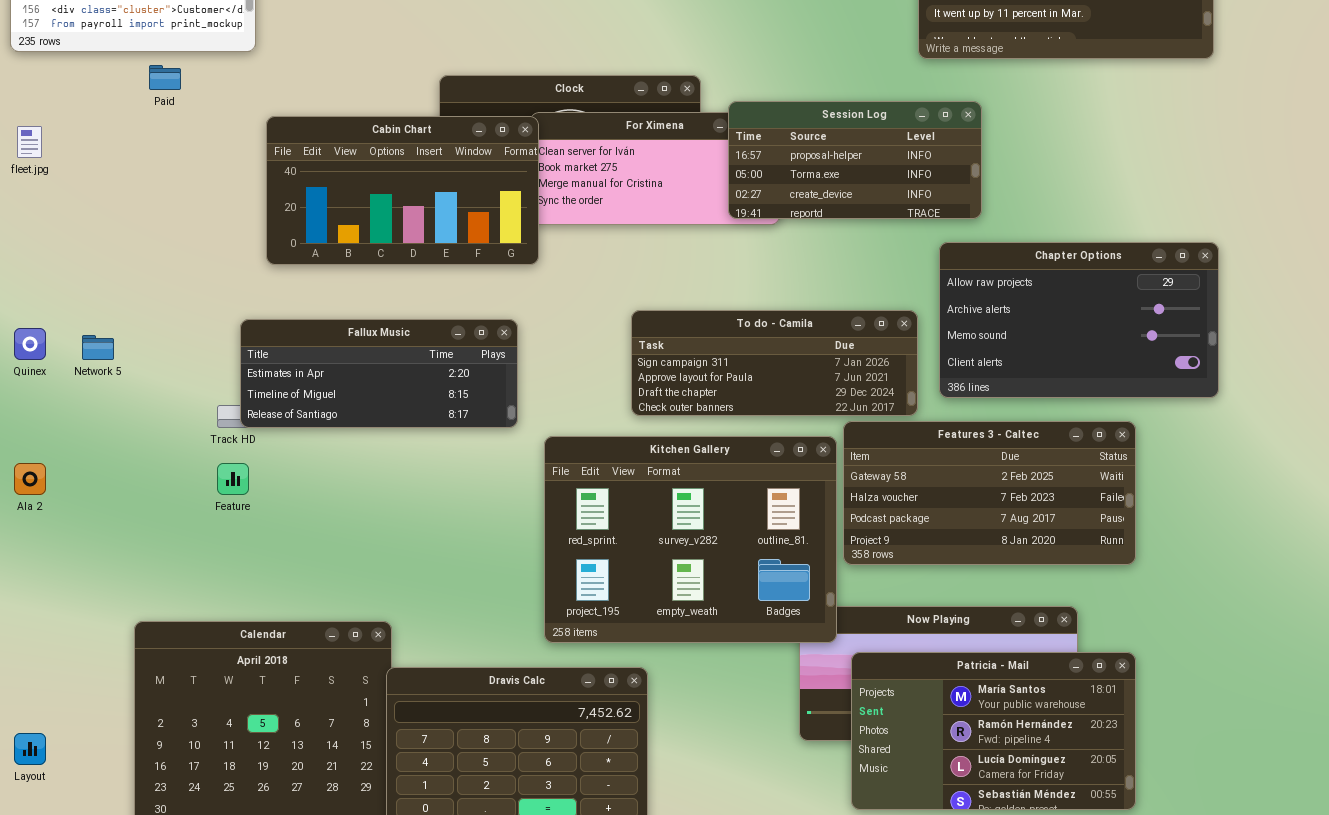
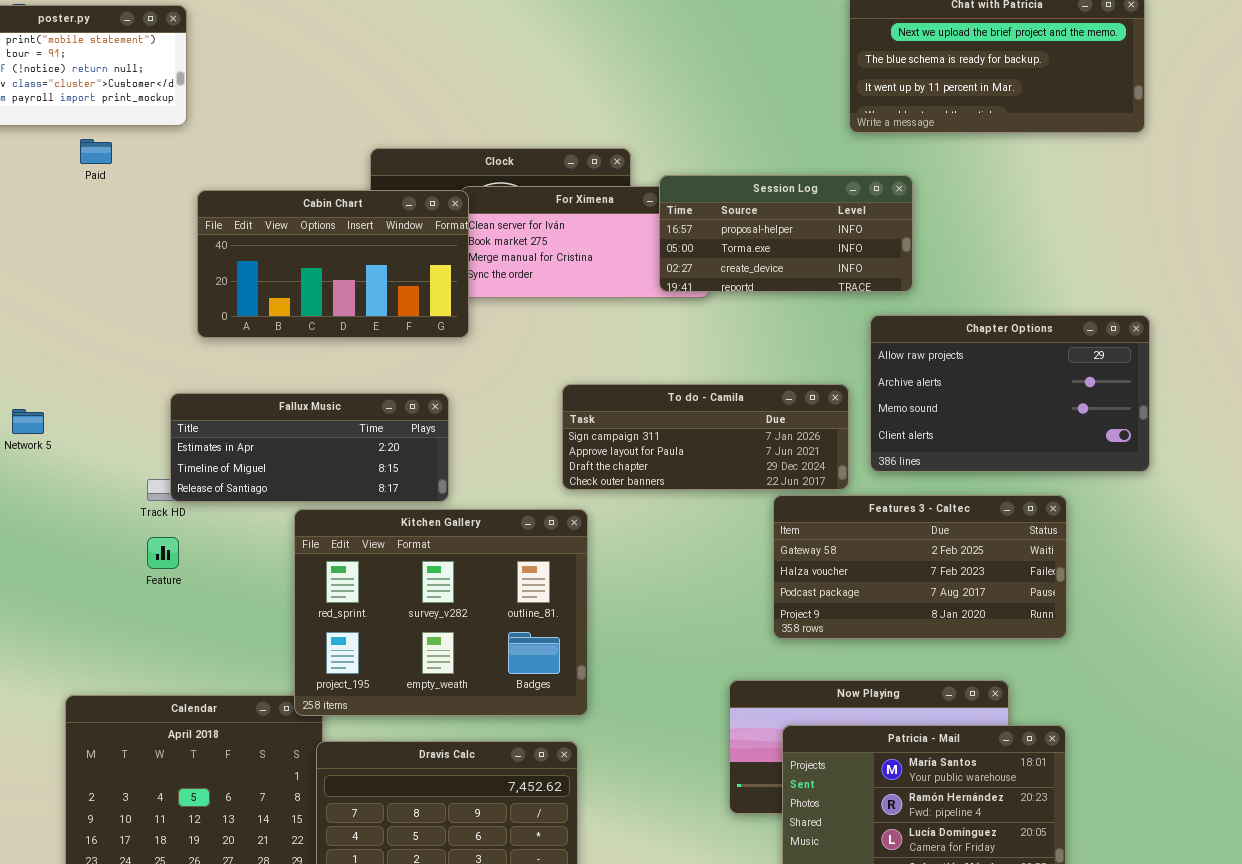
Kitchen Gallery: [544,436,837,643] -> [294,509,588,716], moved

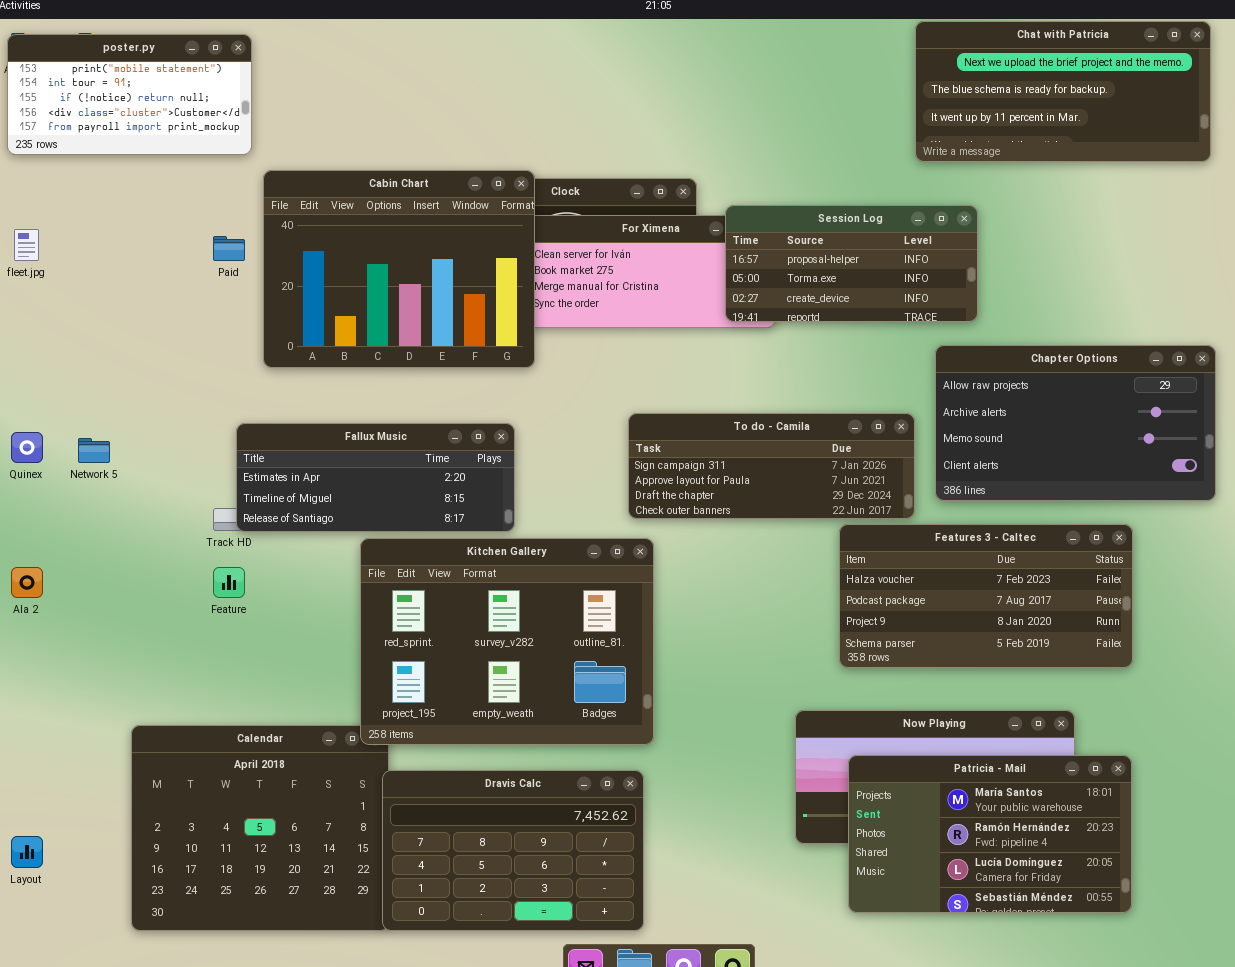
Paid: [80,139,112,164] -> [213,236,245,261], moved
Cabin Chart: [197,190,469,338] -> [263,170,535,368], resized
Features 3 - Caltec: [773,495,1067,639] -> [839,524,1133,668], scrolled down 1 row

